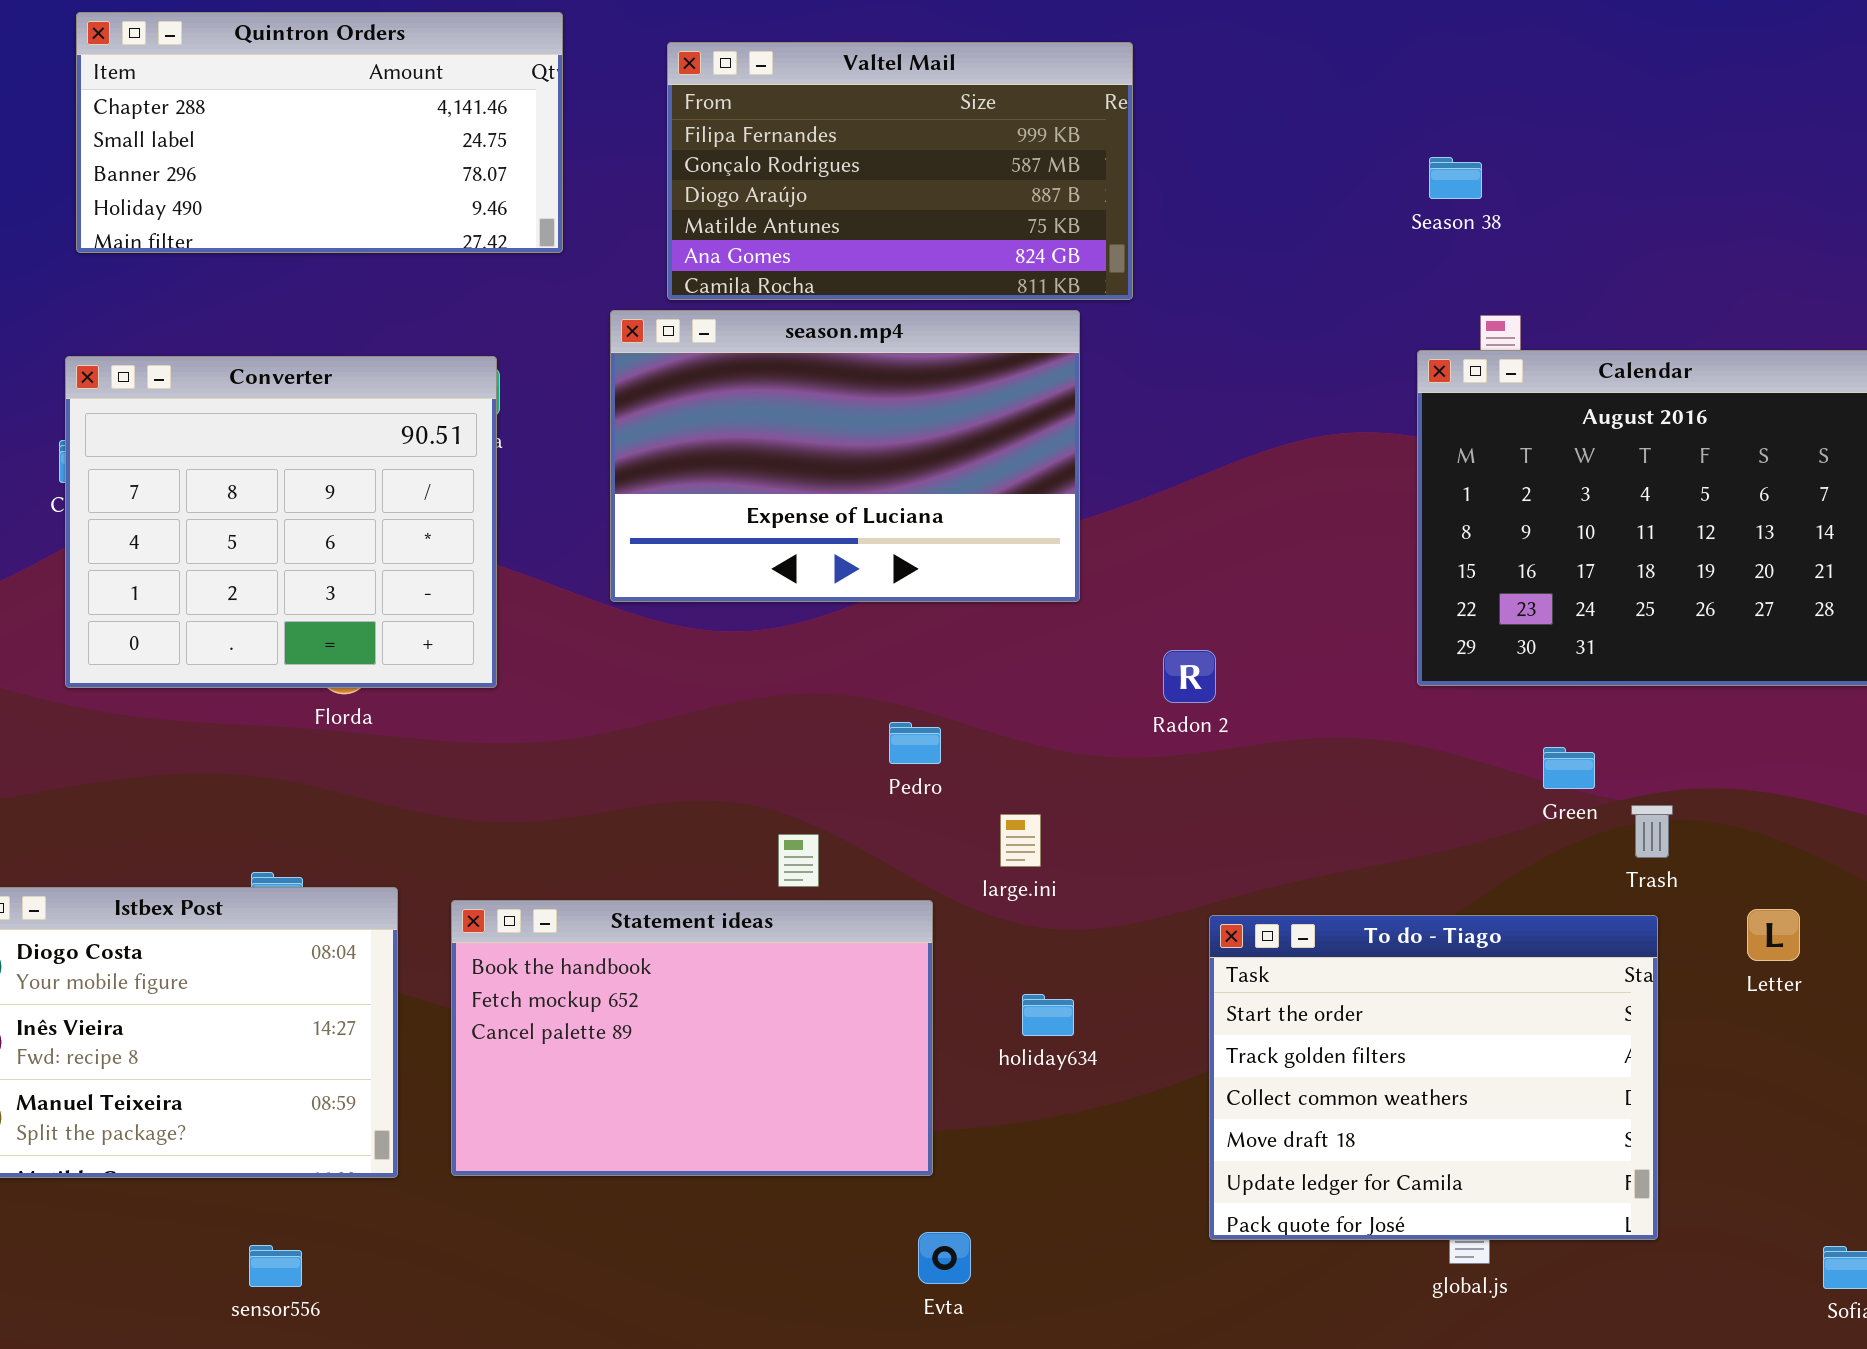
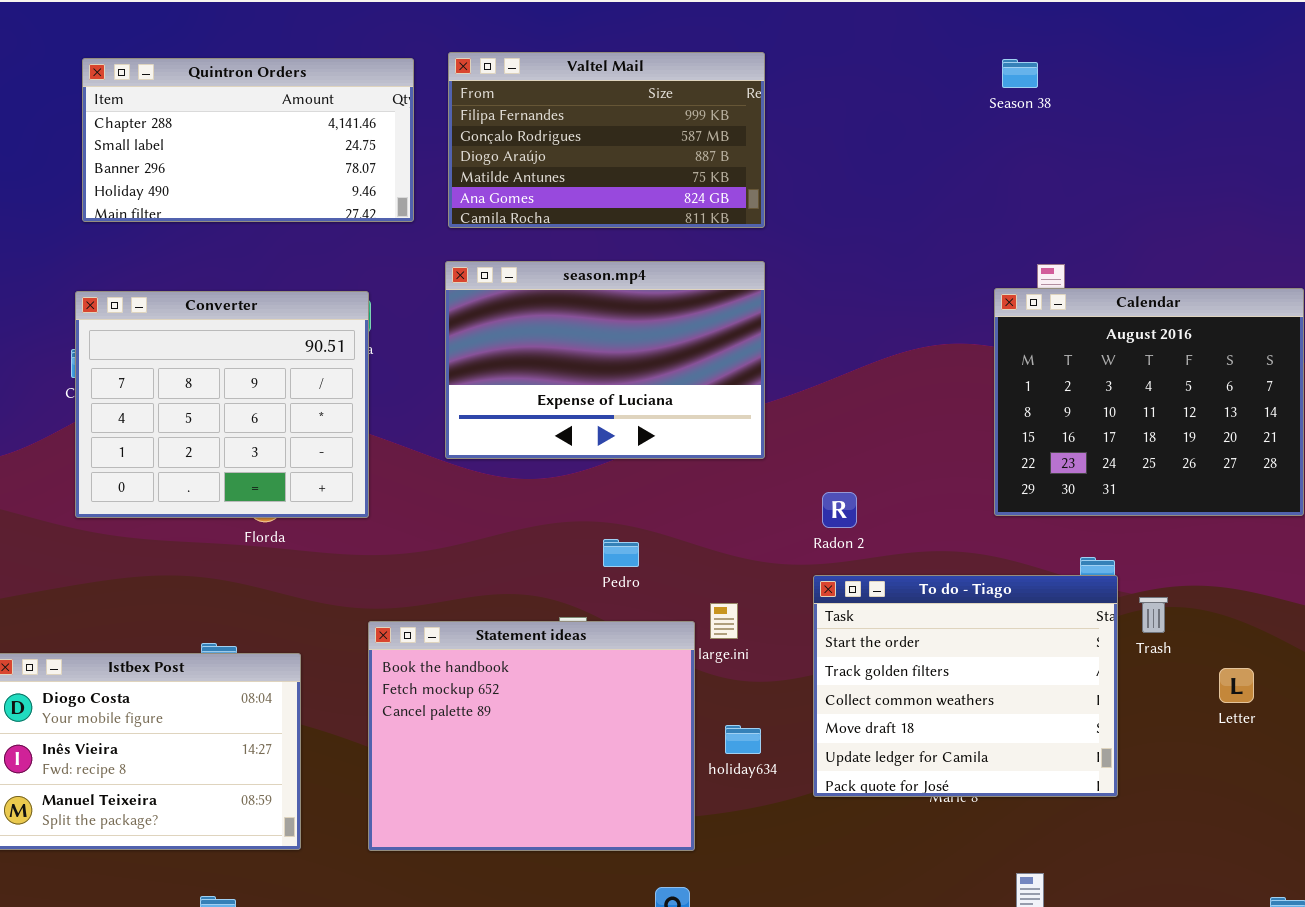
Valtel Mail: [667,42,1133,300] -> [448,52,765,228], moved
Season 38: [1429,157,1482,199] -> [1002,59,1038,88], moved
Pedro: [889,722,941,764] -> [603,539,639,567], moved
Statement ideas: [451,900,933,1176] -> [368,621,695,851], moved, resized
To do - Tiago: [1209,915,1658,1240] -> [813,575,1118,797], moved

